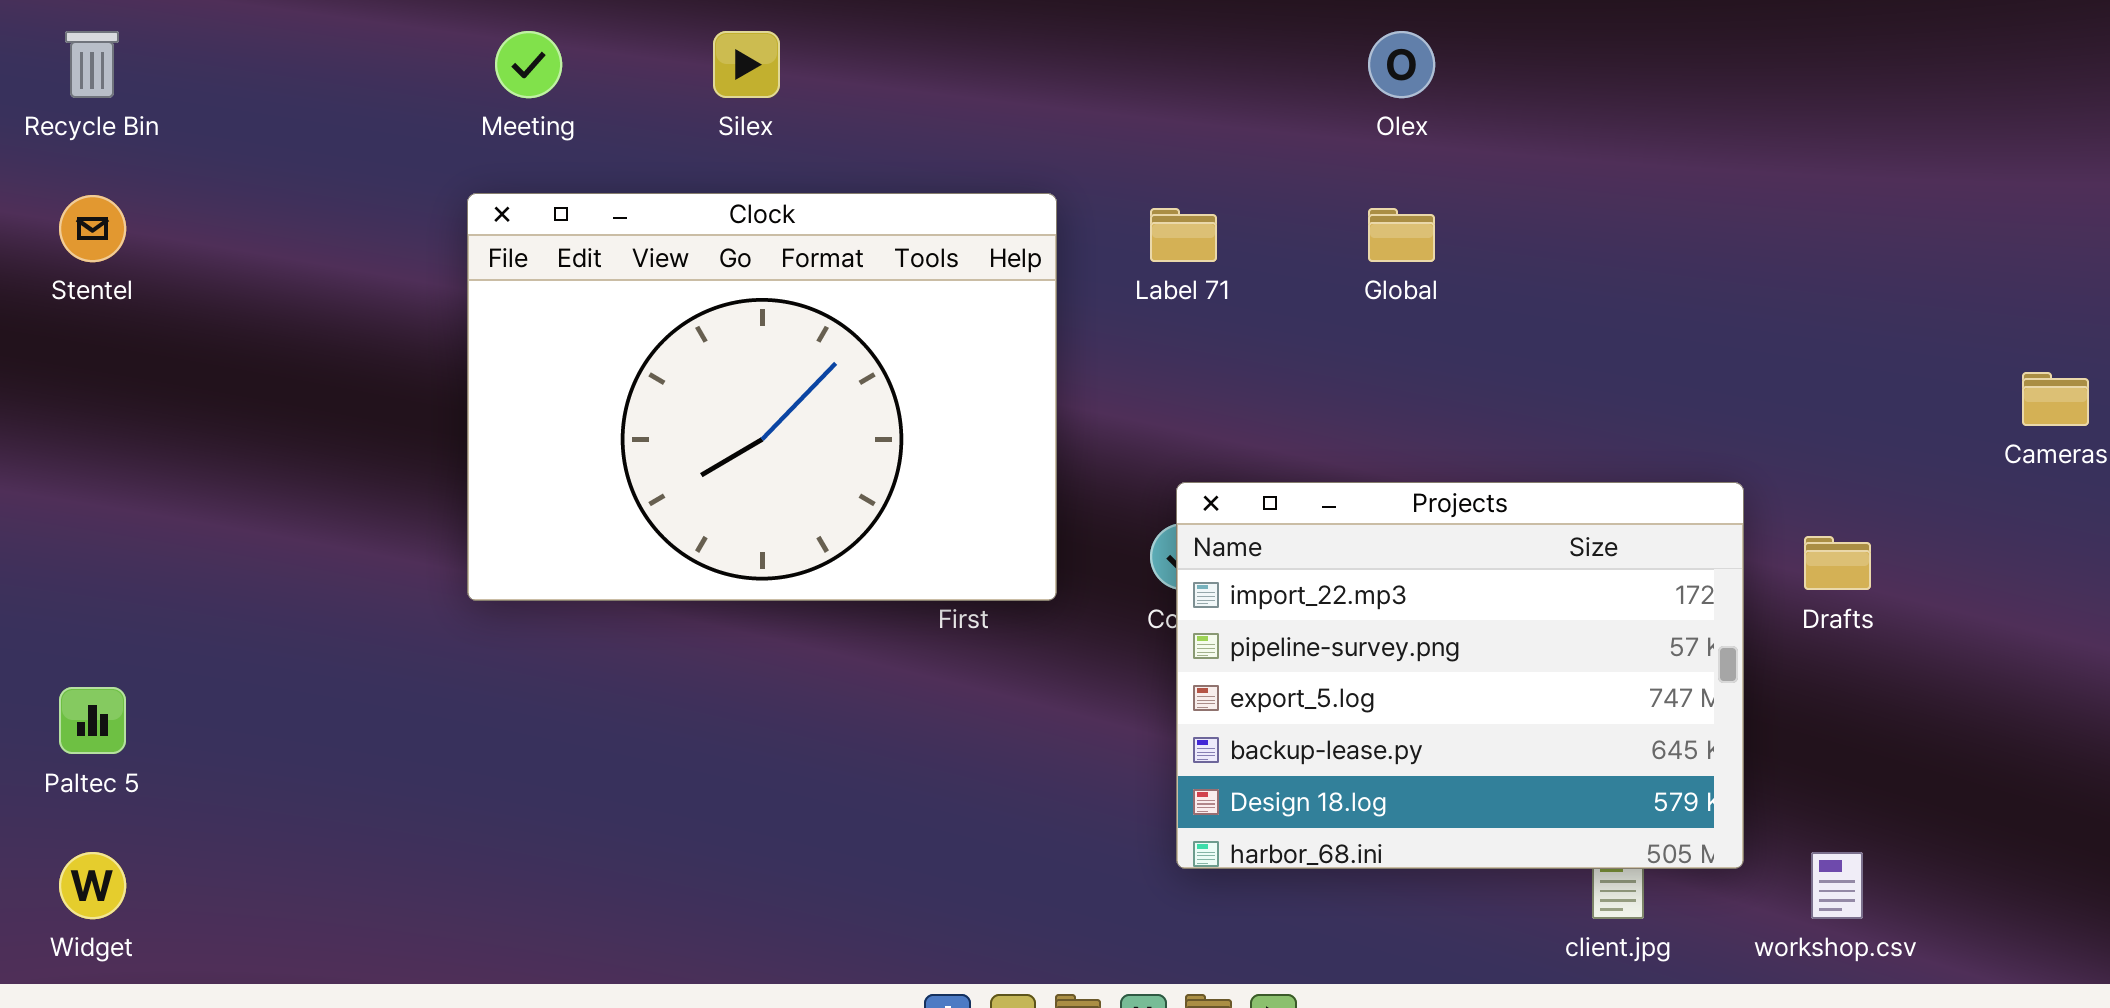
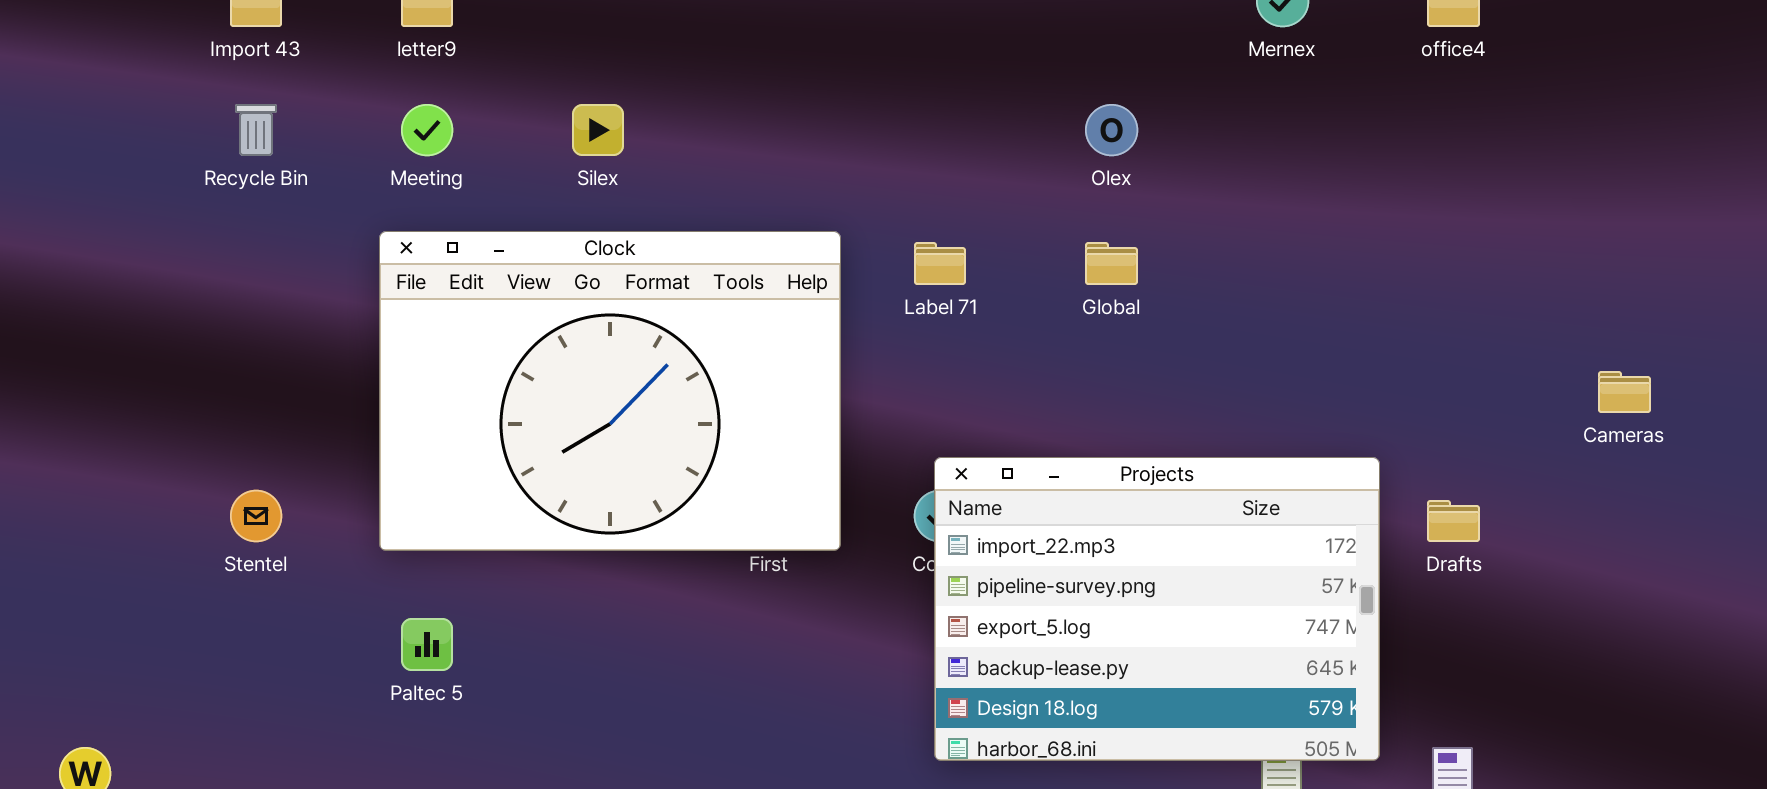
Recycle Bin: [65,31,119,98] -> [235,104,277,156], moved
Stentel: [59,195,126,262] -> [230,490,282,542], moved
Paltec 5: [59,687,126,754] -> [401,618,453,671], moved

